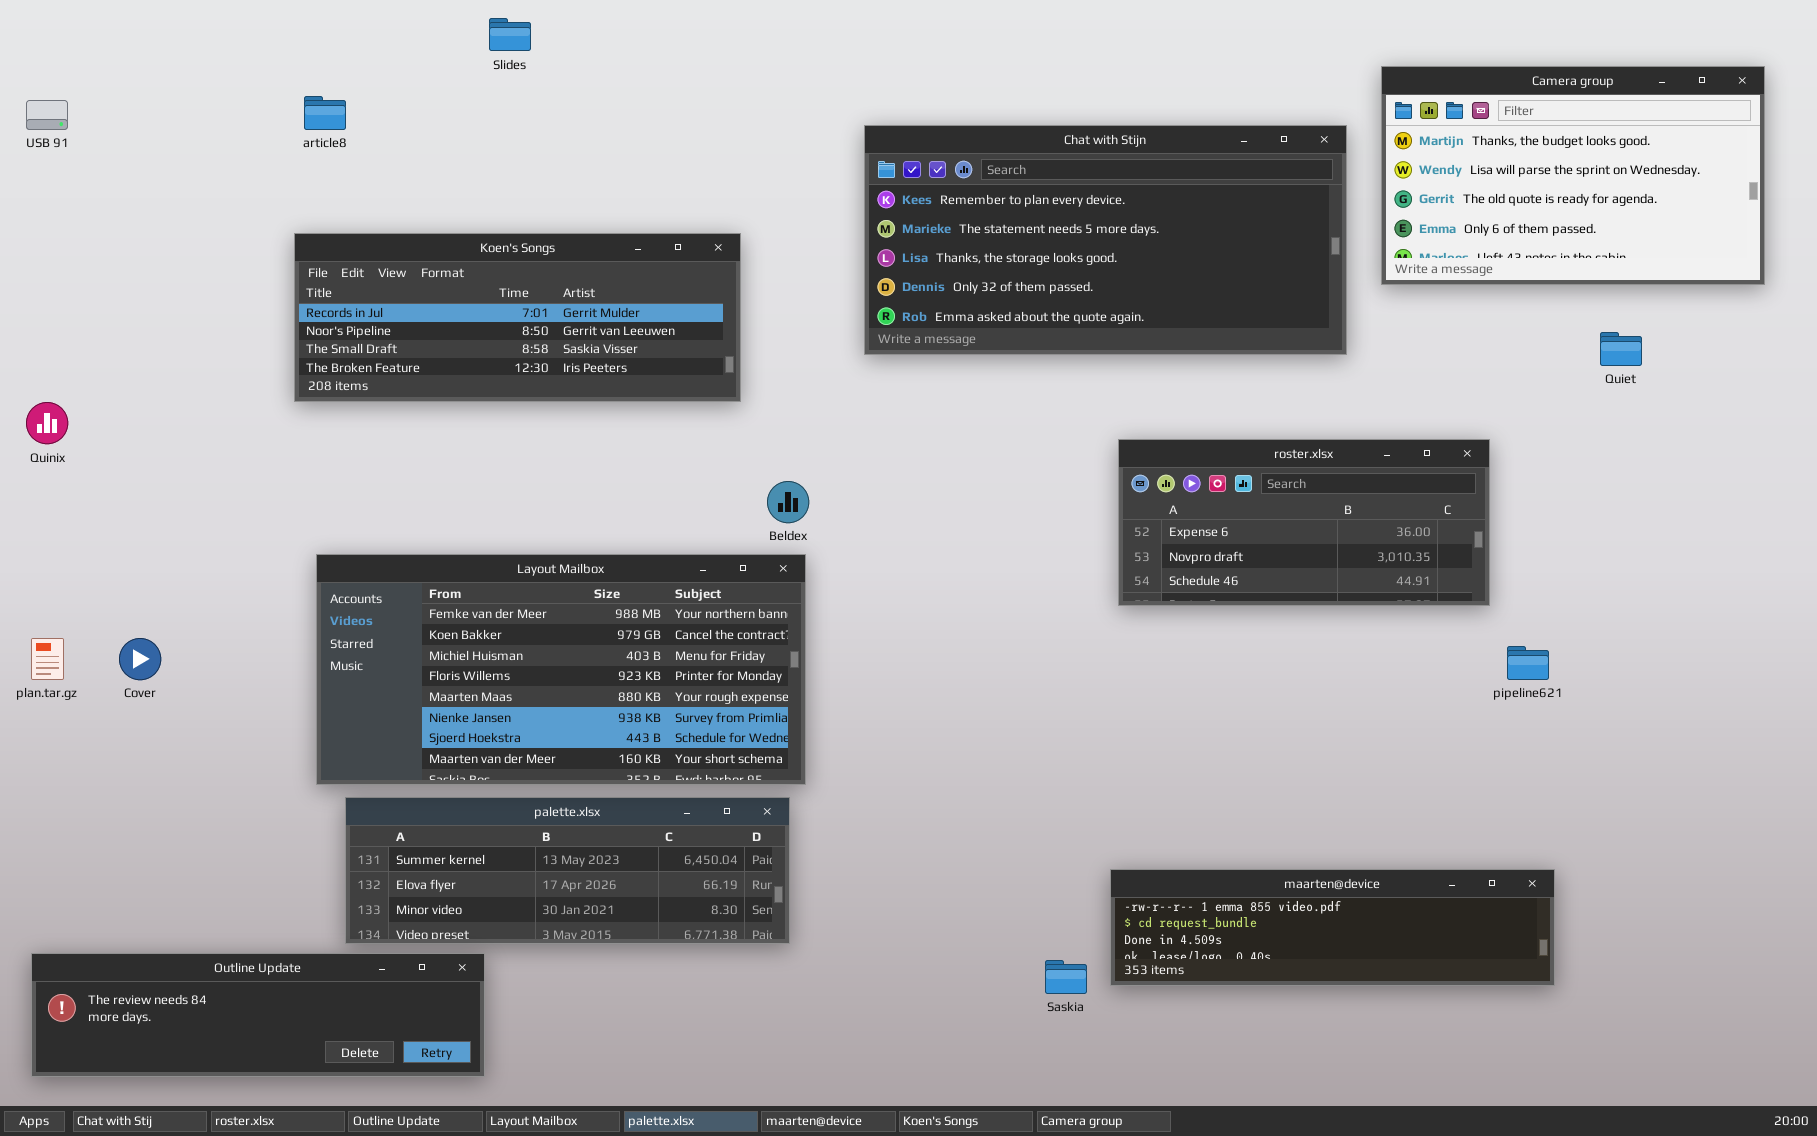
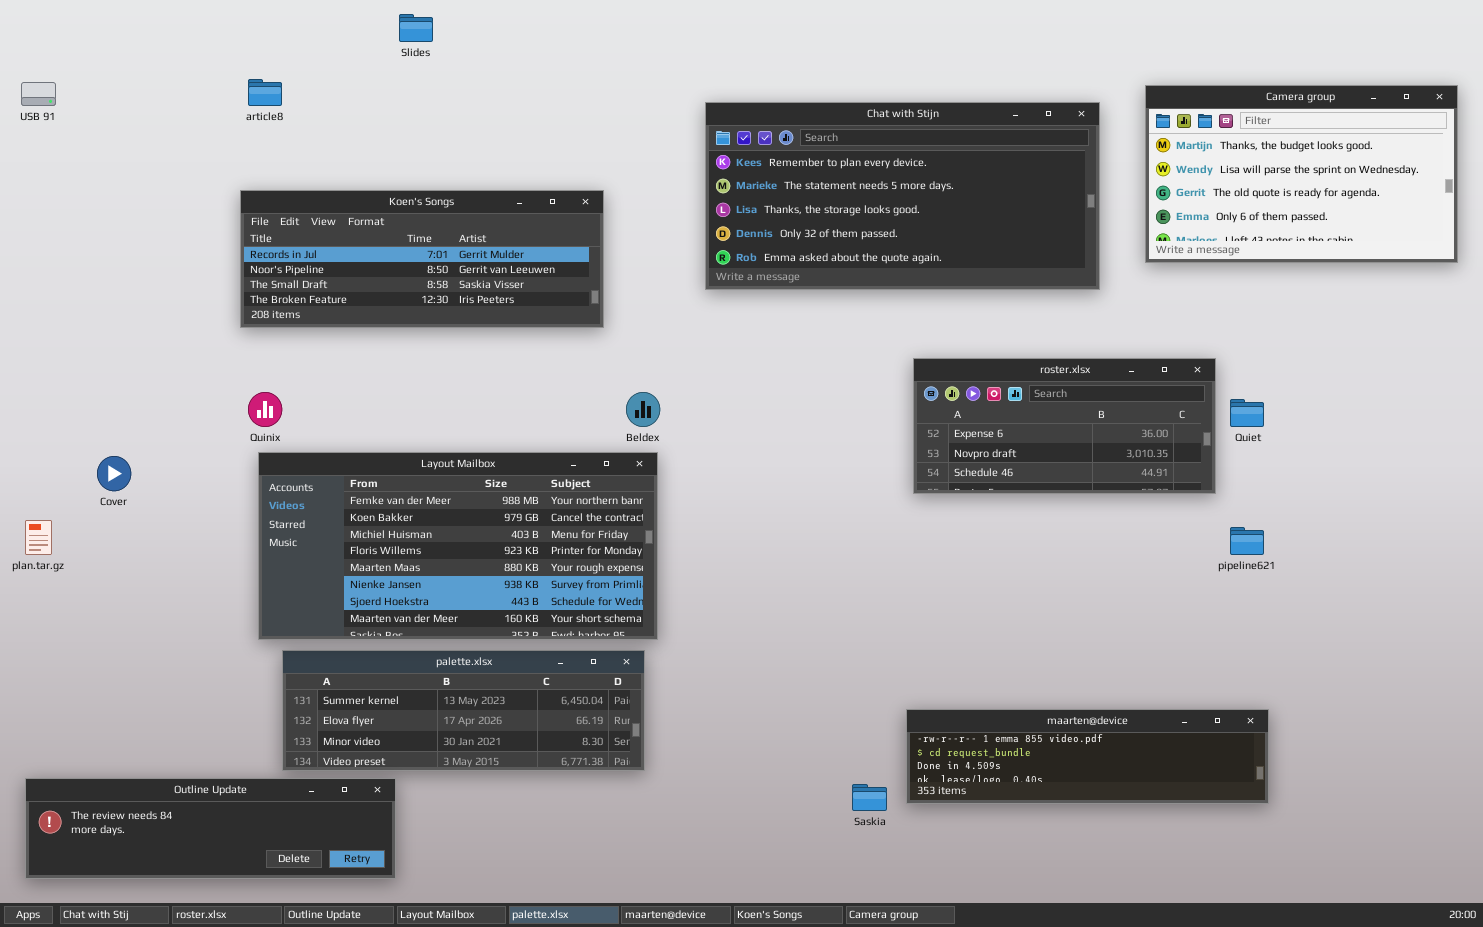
Camera group: [1381,66,1765,285] -> [1145,85,1458,263], moved
Quiet: [1600,332,1642,366] -> [1230,399,1264,427], moved
Quinix: [26,402,68,444] -> [248,392,282,427], moved
Cover: [119,638,161,680] -> [97,456,131,491], moved

